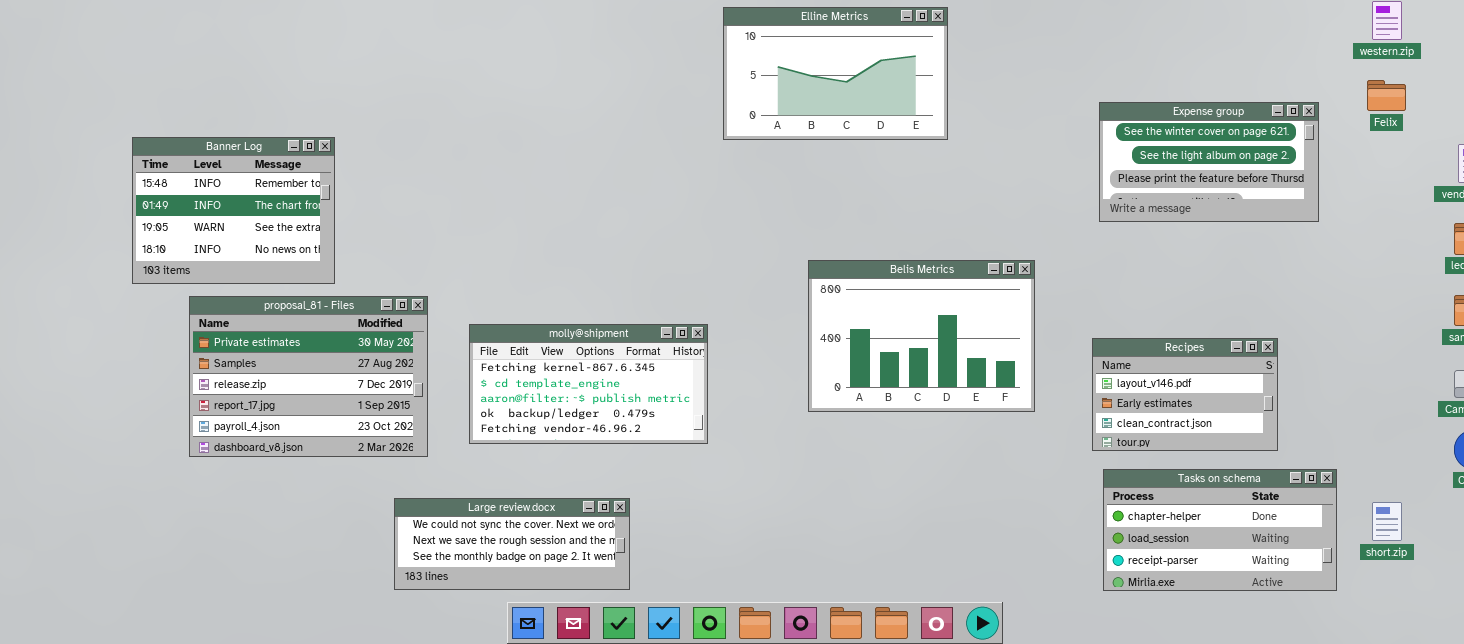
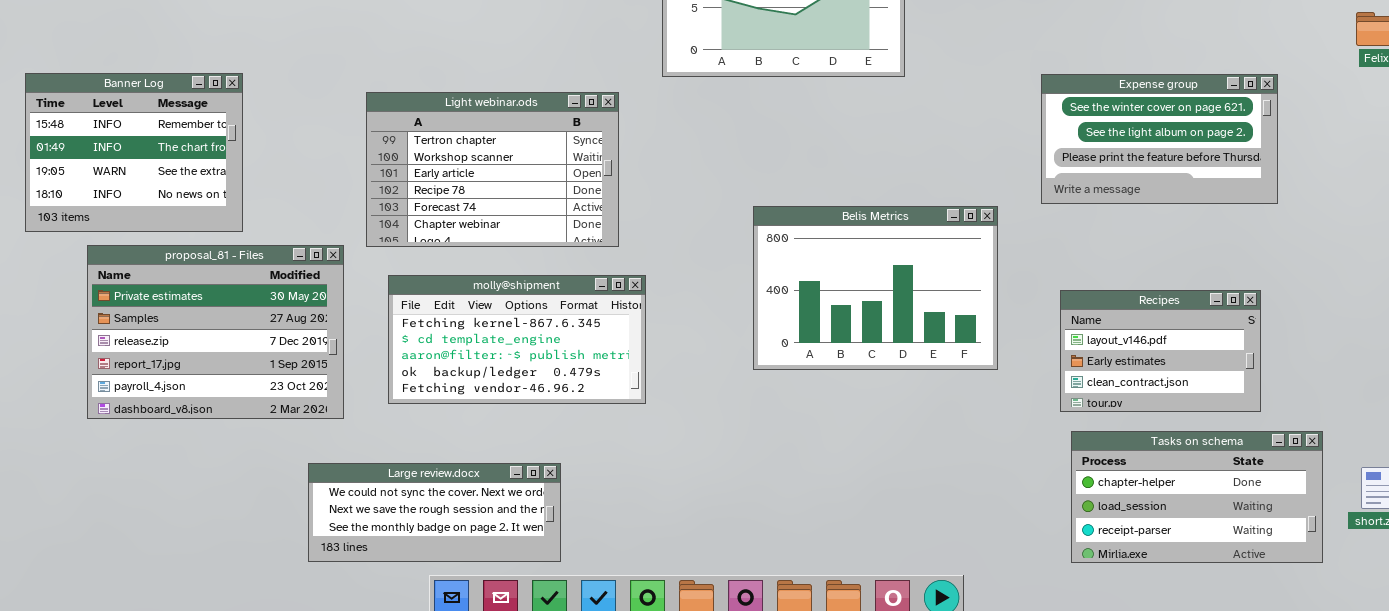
Expense group: [1099,102,1319,222] -> [1041,74,1278,204], moved
Light webinar.ods: none -> [366,92,619,247], opened

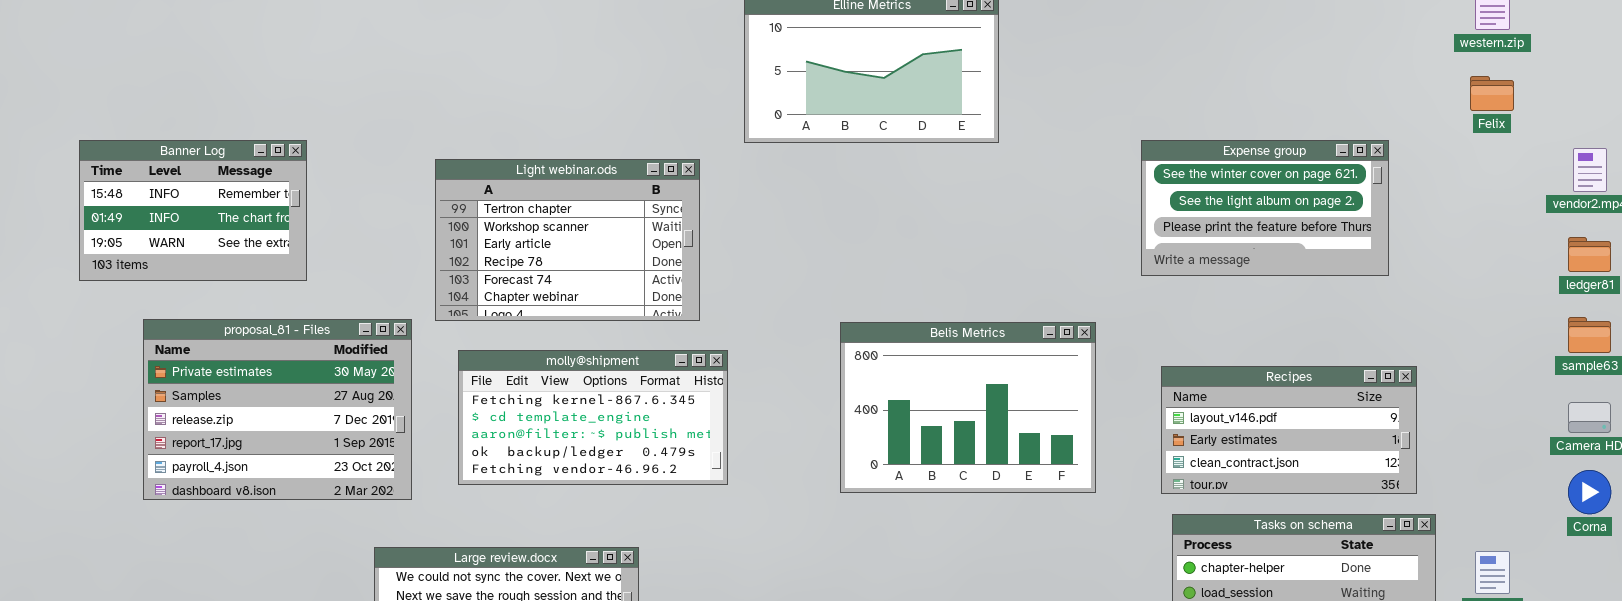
Banner Log: [25,73,243,232] -> [79,140,307,281], resized
Belis Metrics: [753,206,998,370] -> [840,322,1096,493], moved
Recipes: [1060,290,1261,412] -> [1161,366,1417,494], resized

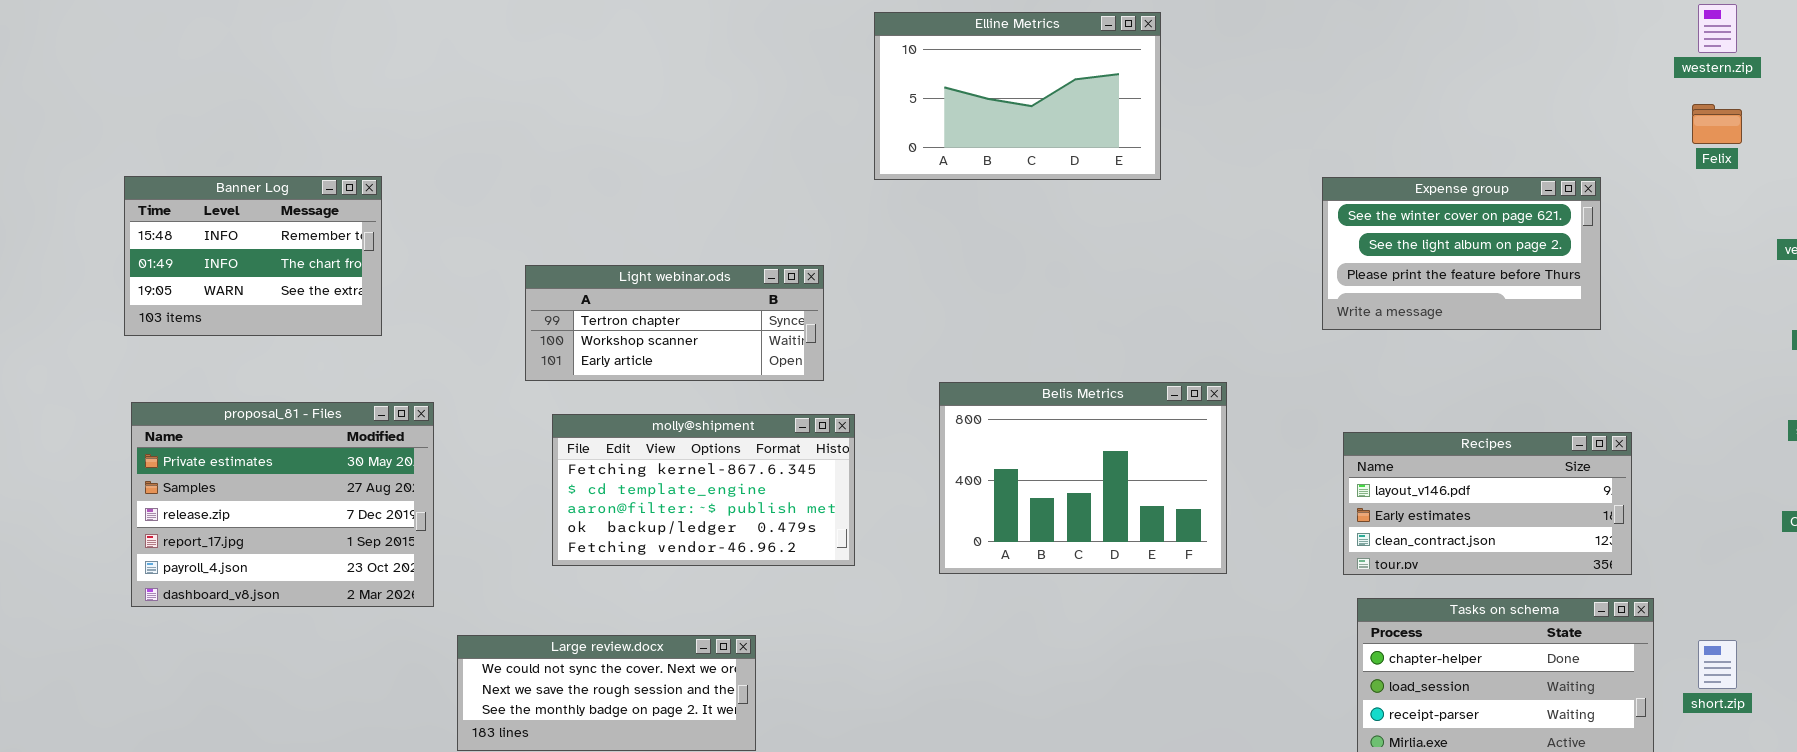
Light webinar.ods: [435,159,700,321] -> [525,265,824,381], resized
proposal_81 - Files: [143,319,412,500] -> [131,402,434,607], moved
Belis Metrics: [840,322,1096,493] -> [939,382,1227,574], moved

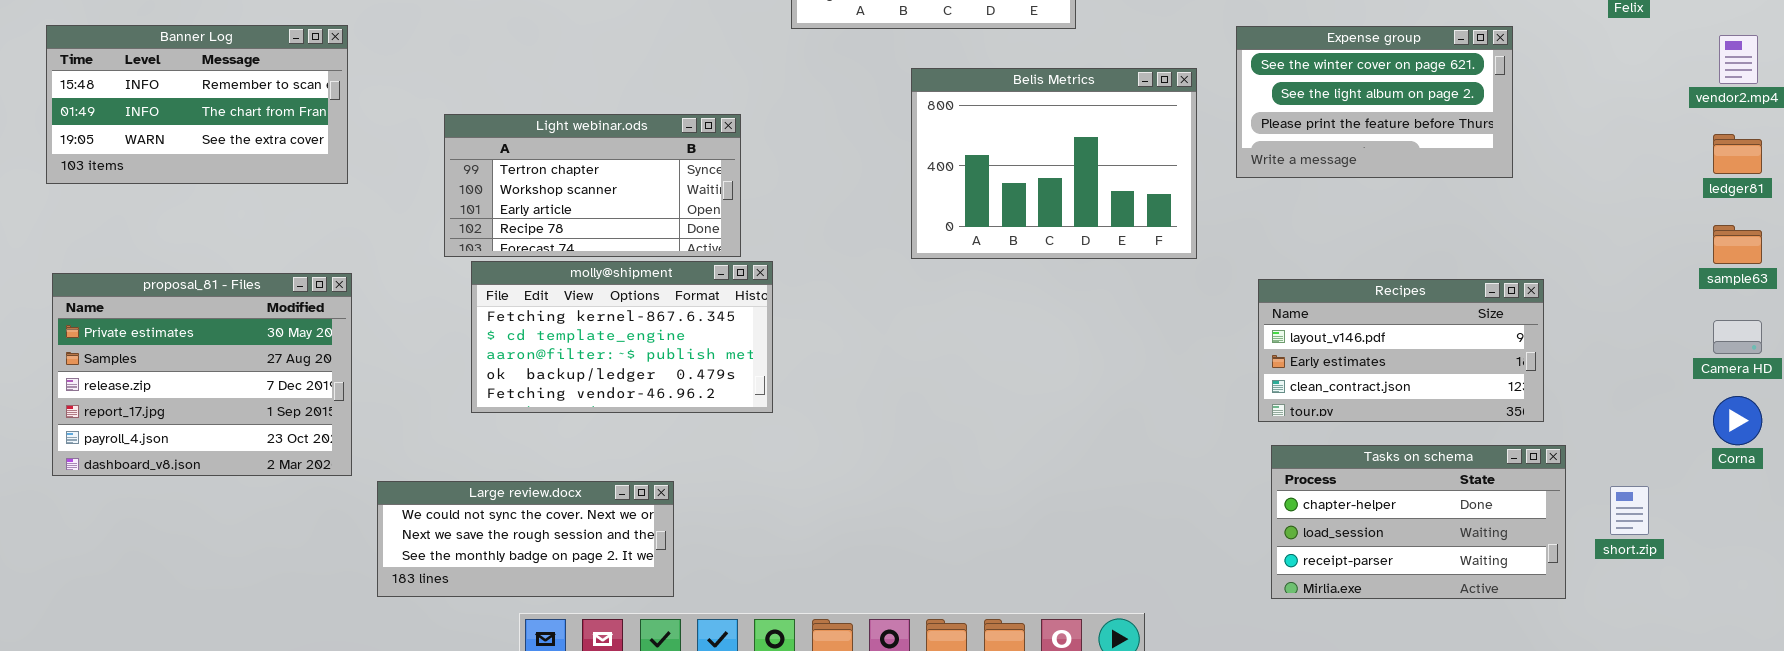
Banner Log: [124,176,382,336] -> [46,25,348,184], resized
Light webinar.ods: [525,265,824,381] -> [444,114,741,257], resized
Belis Metrics: [939,382,1227,574] -> [911,68,1197,259], moved
proposal_81 - Files: [131,402,434,607] -> [52,273,352,476], moved

